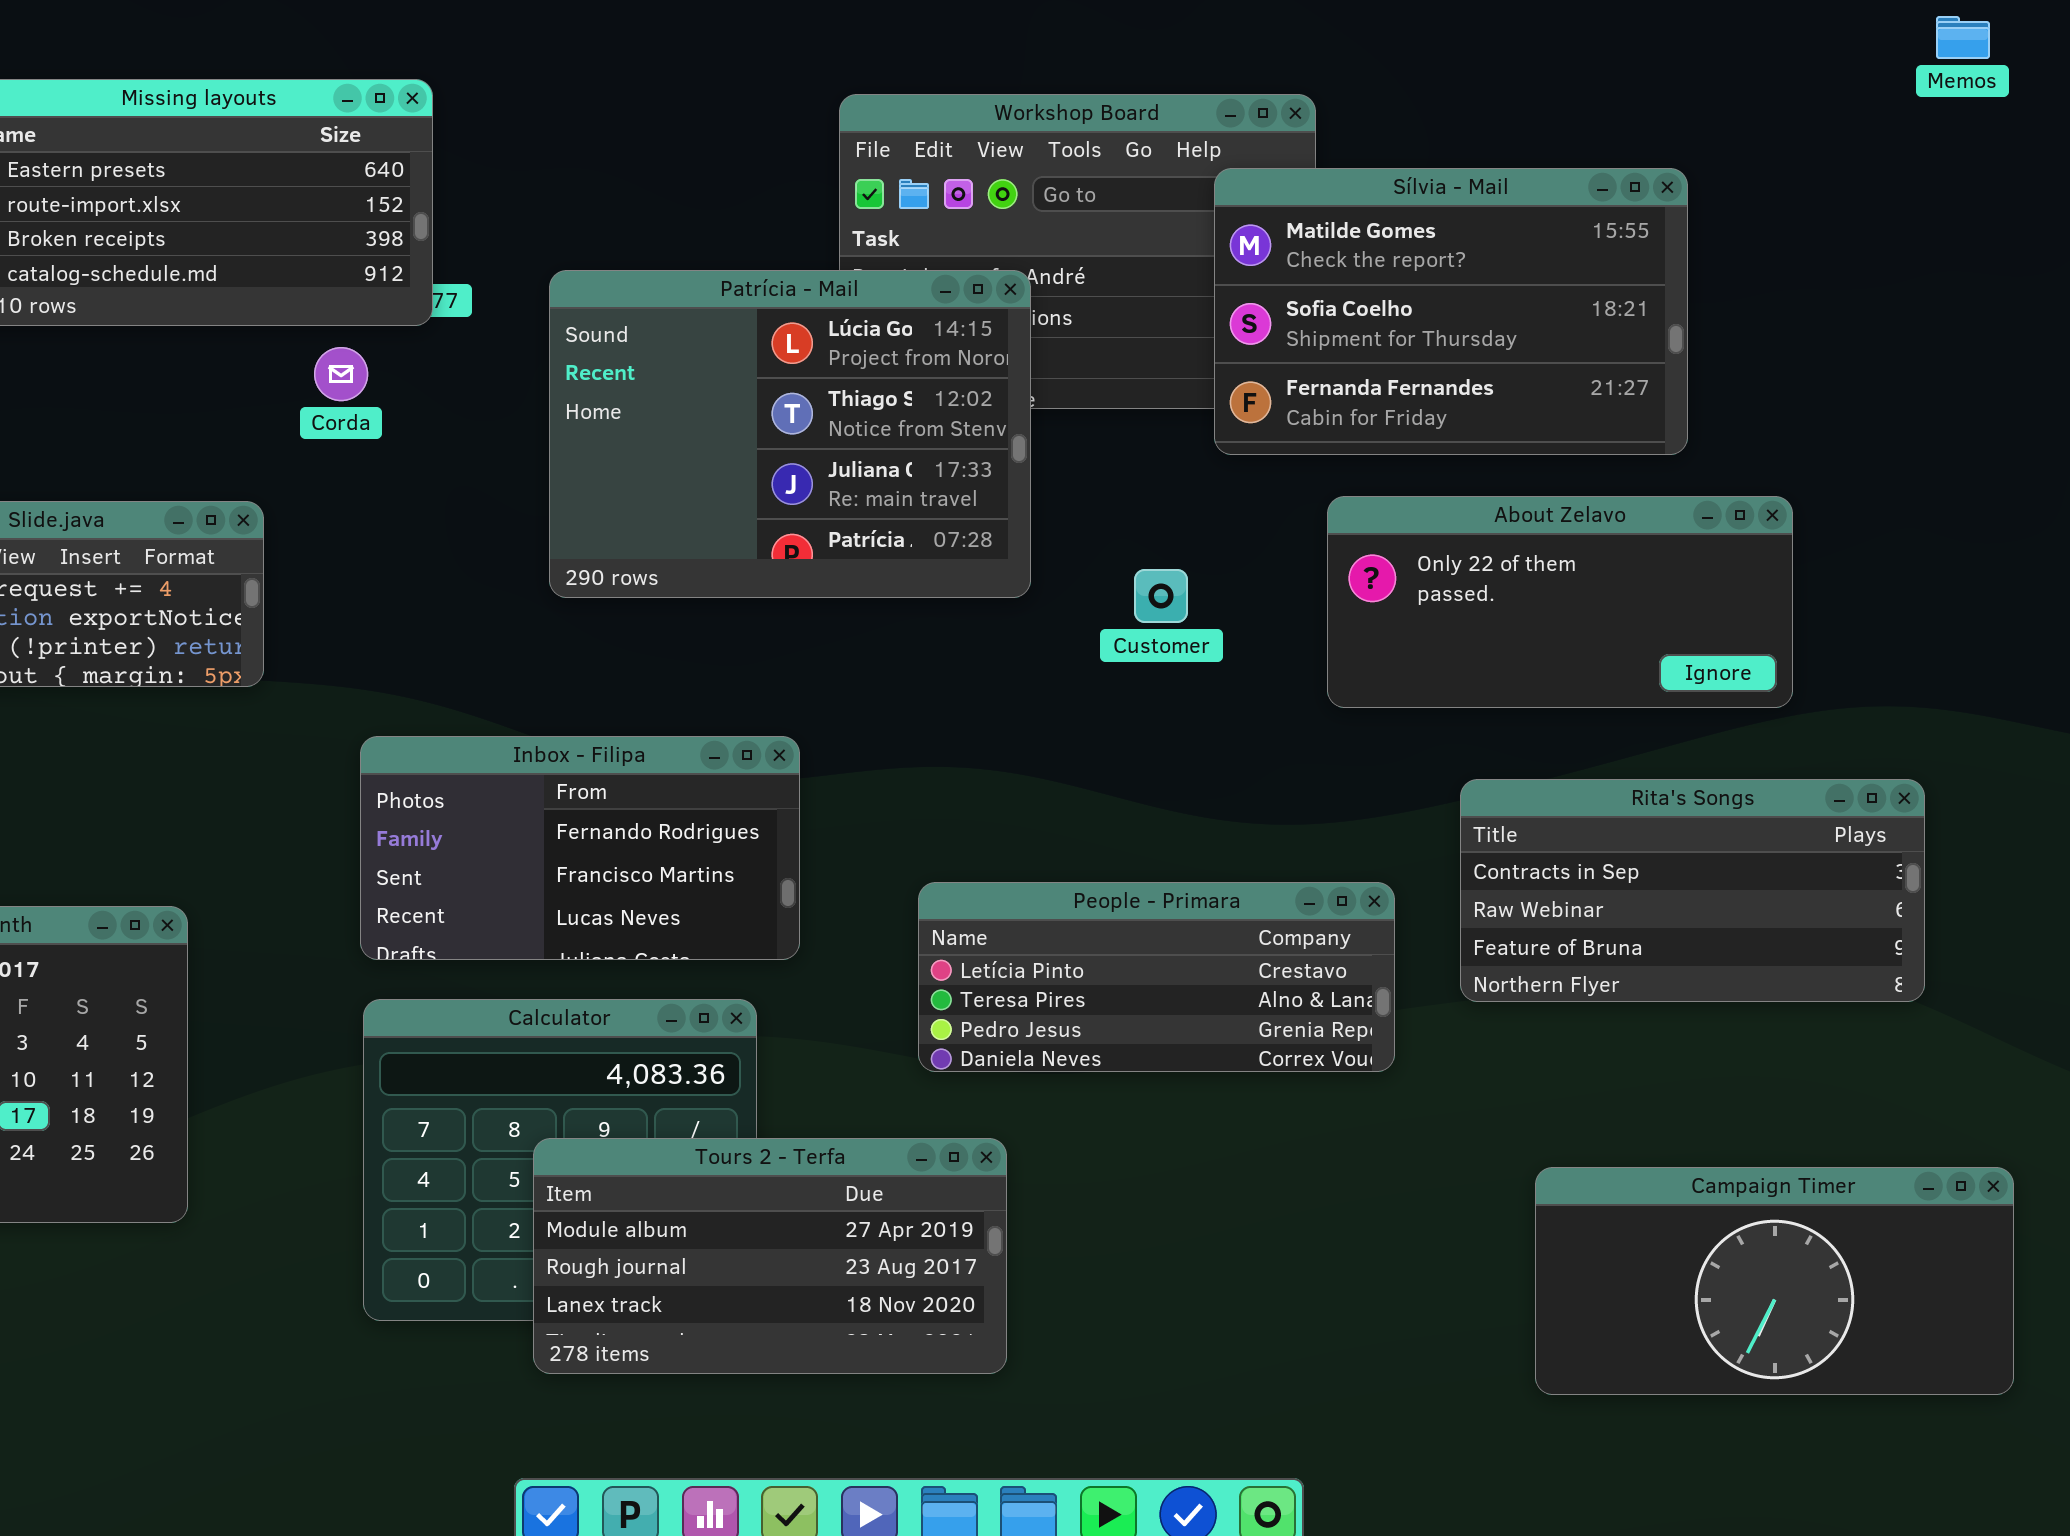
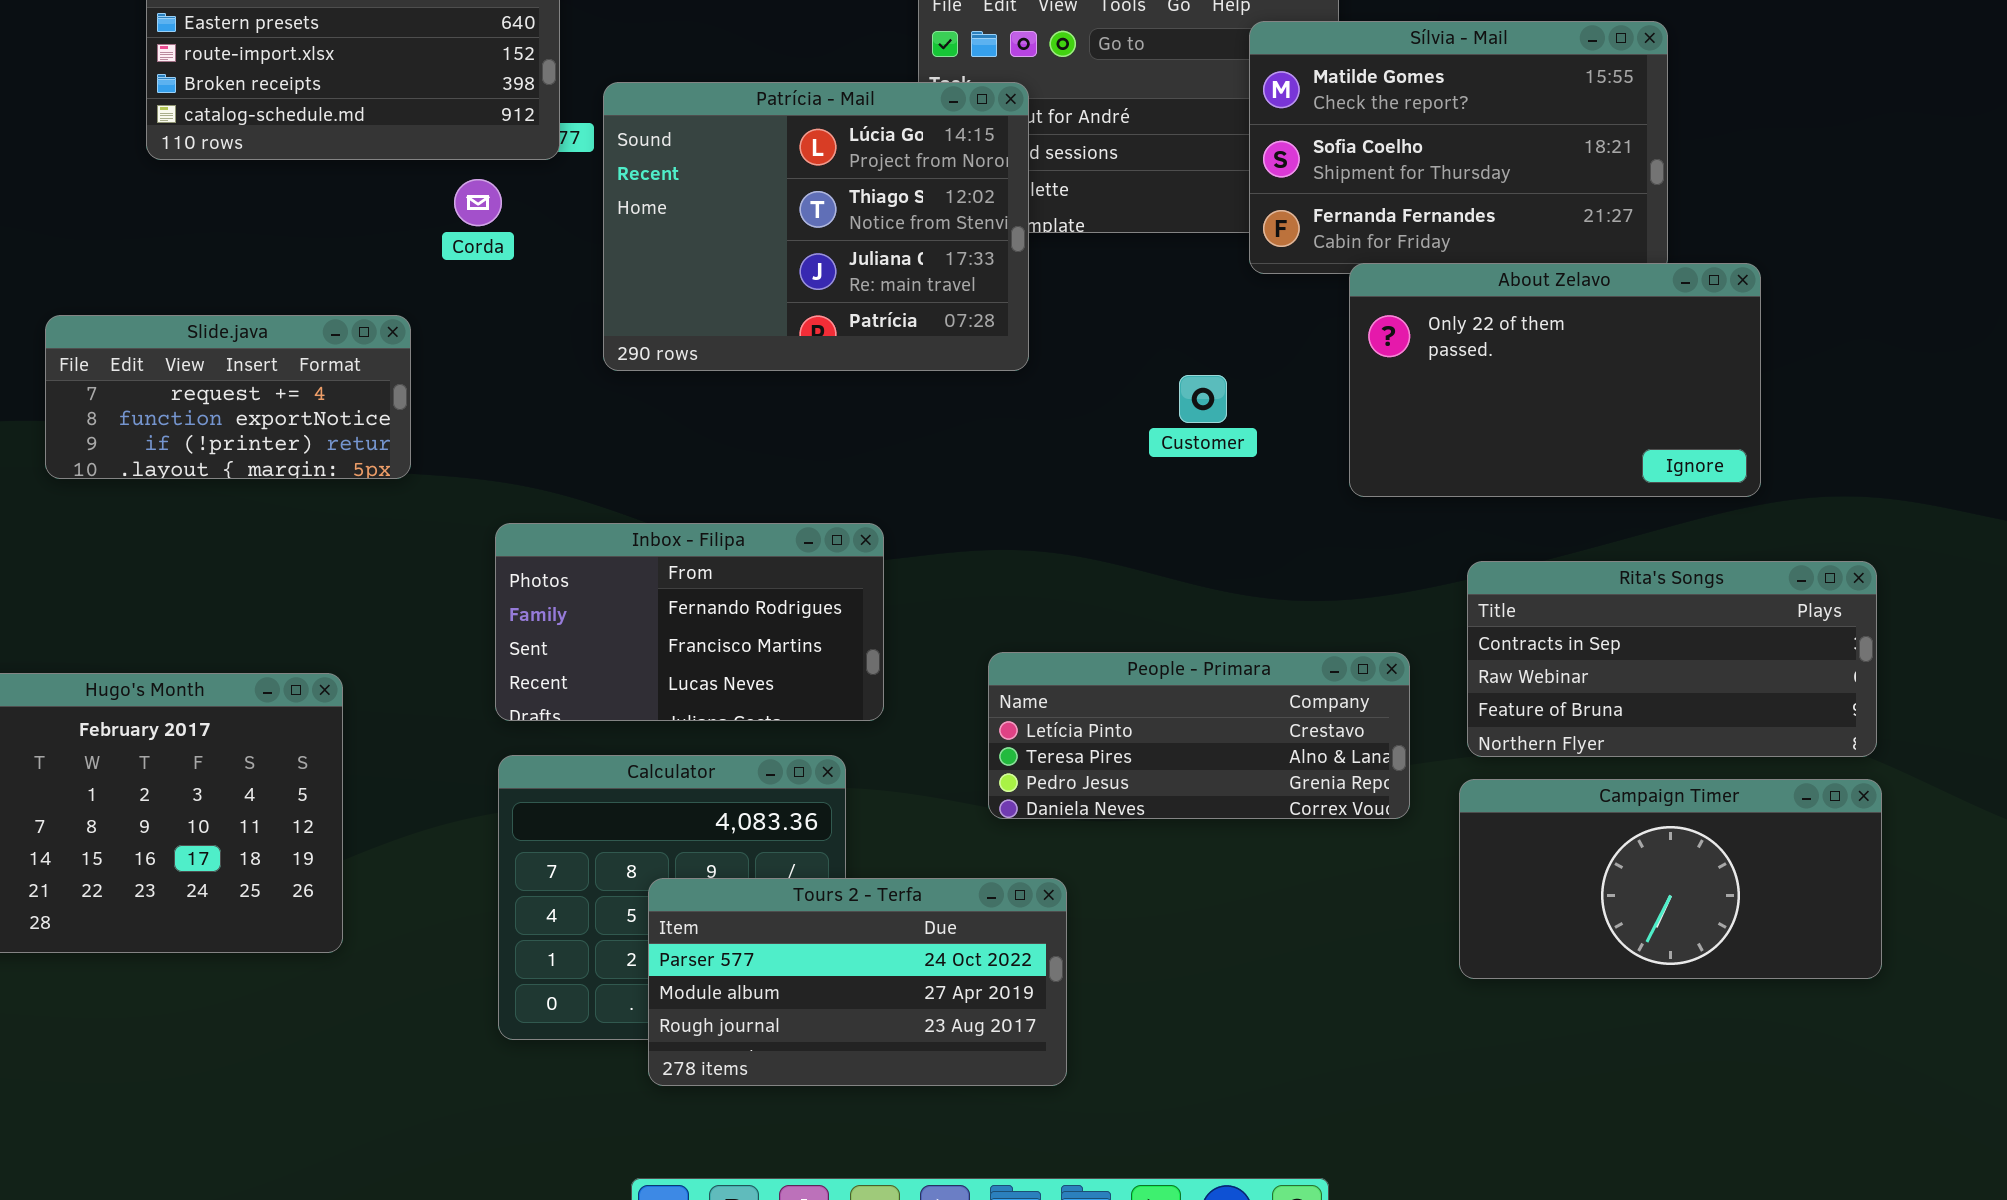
Patrícia - Mail: [549,270,1031,598] -> [603,82,1029,371], moved
About Zelavo: [1327,496,1793,708] -> [1349,263,1761,497], resized
Tours 2 - Terfa: [533,1138,1007,1374] -> [648,878,1067,1086], scrolled up 1 row
Campaign Timer: [1535,1167,2014,1395] -> [1459,779,1882,979], moved

